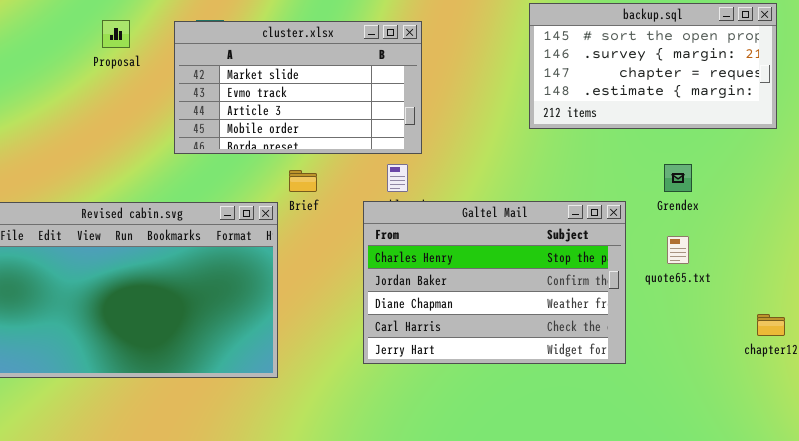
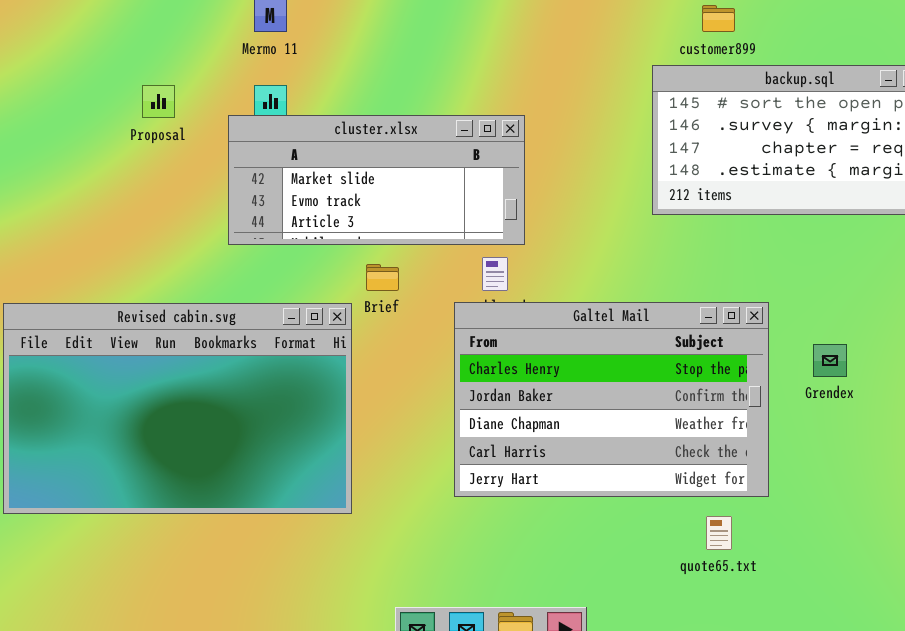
cluster.xlsx: [174,21,422,154] -> [228,115,525,245], resized
Grendex: [664,164,692,192] -> [813,344,847,377], moved
quote65.txt: [667,236,689,264] -> [706,516,732,550], moved

